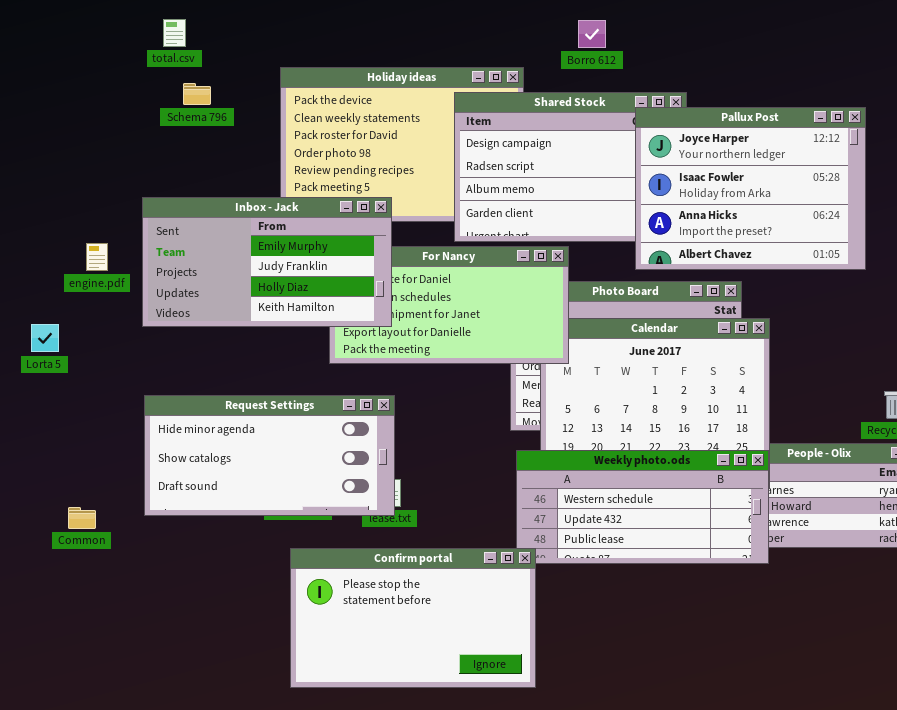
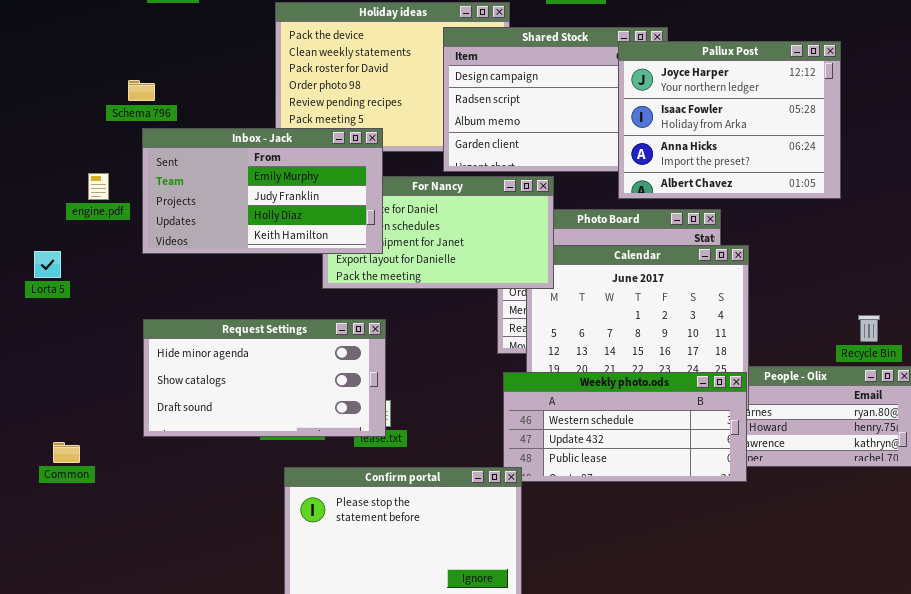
Schema 796: [183,83,211,105] -> [128,80,155,101], moved
Common: [68,507,96,529] -> [53,442,80,463], moved

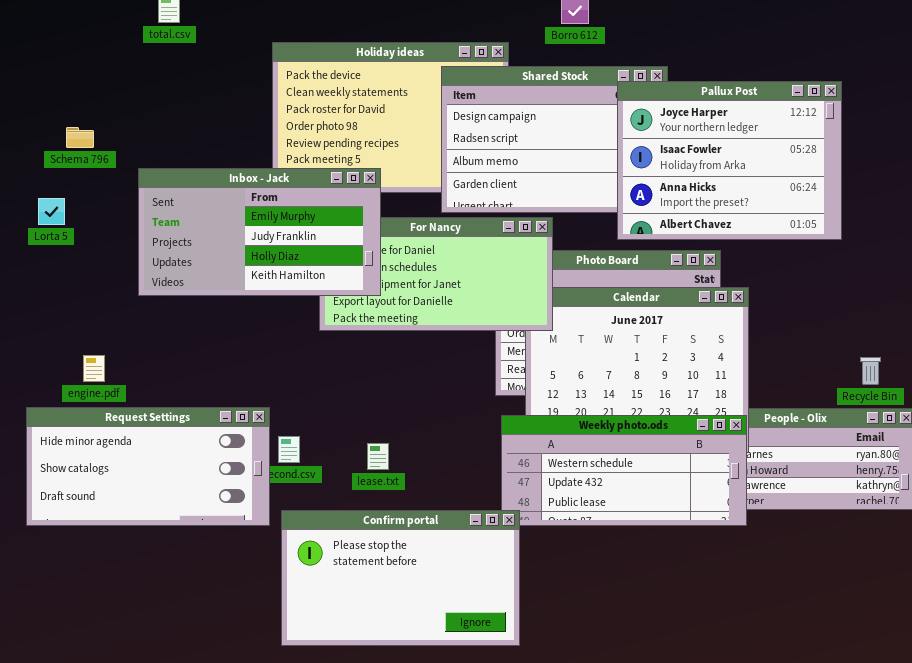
Schema 796: [128,80,155,101] -> [66,127,94,148], moved
engine.pdf: [88,173,109,200] -> [83,355,105,382], moved
Lorta 5: [34,251,61,278] -> [38,198,65,225], moved
Request Settings: [143,319,386,437] -> [26,407,270,526], moved

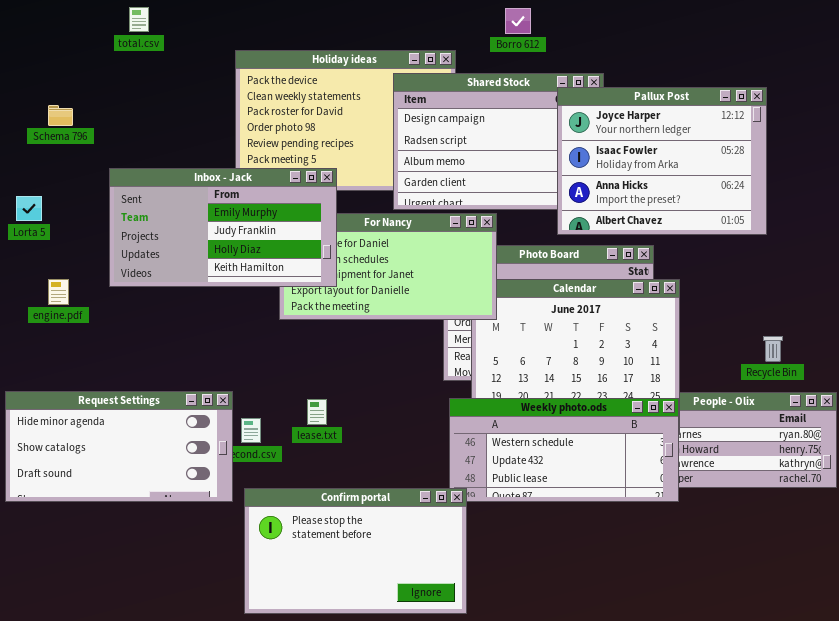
Schema 796: [66,127,94,148] -> [48,105,73,126], moved
engine.pdf: [83,355,105,382] -> [48,279,69,305], moved
Recycle Bin: [860,357,881,385] -> [763,336,783,362], moved
lease.txt: [367,443,389,470] -> [307,399,327,425], moved

